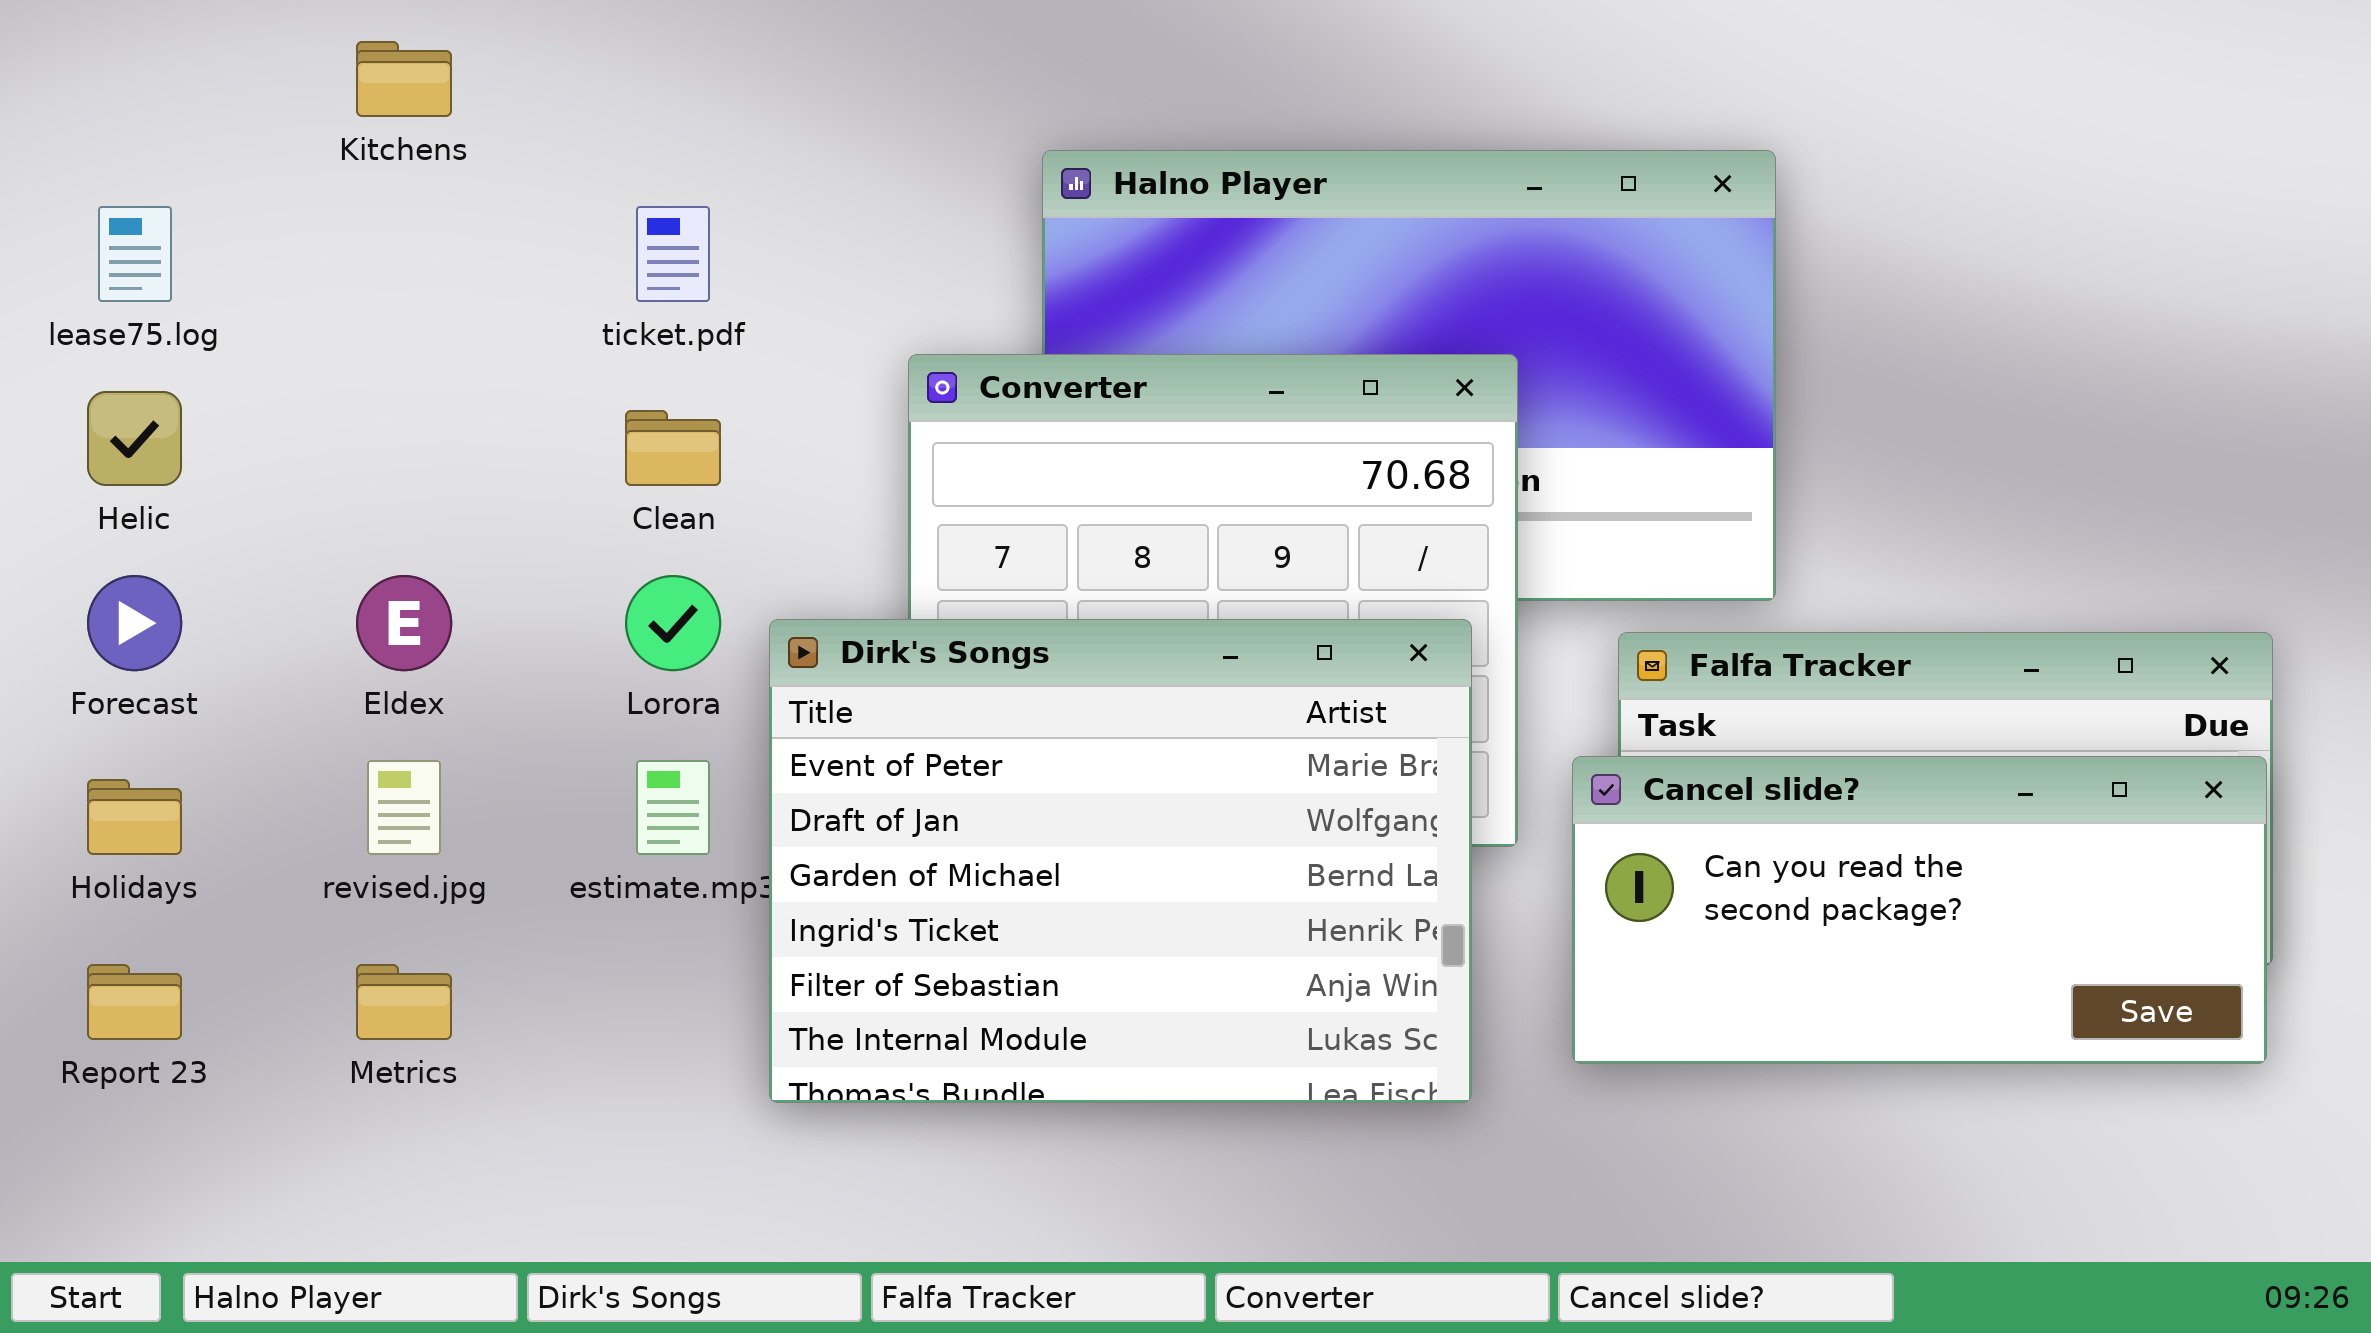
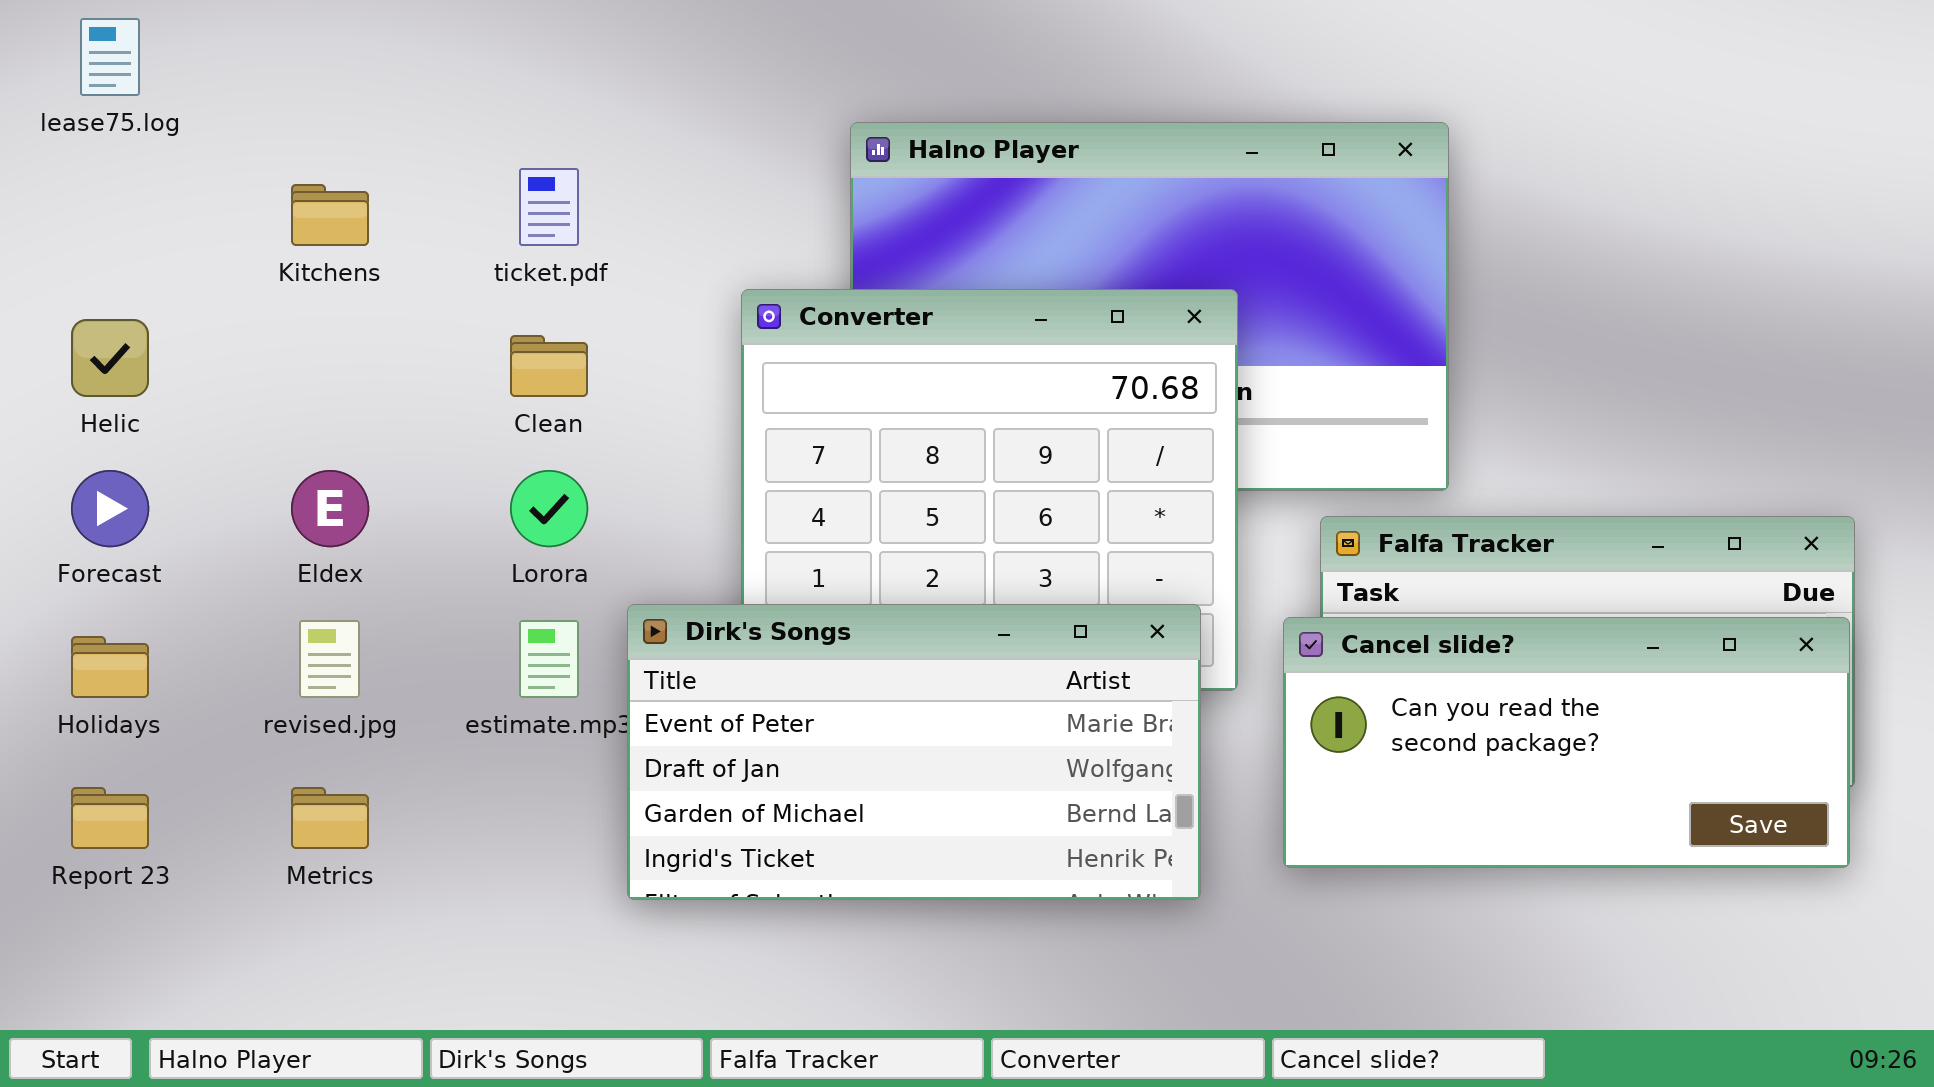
Kitchens: [356,41,452,117] -> [291,184,369,246], moved
lease75.log: [98,206,172,302] -> [80,18,140,96], moved
Dirk's Songs: [769,619,1472,1103] -> [627,604,1201,900], resized

